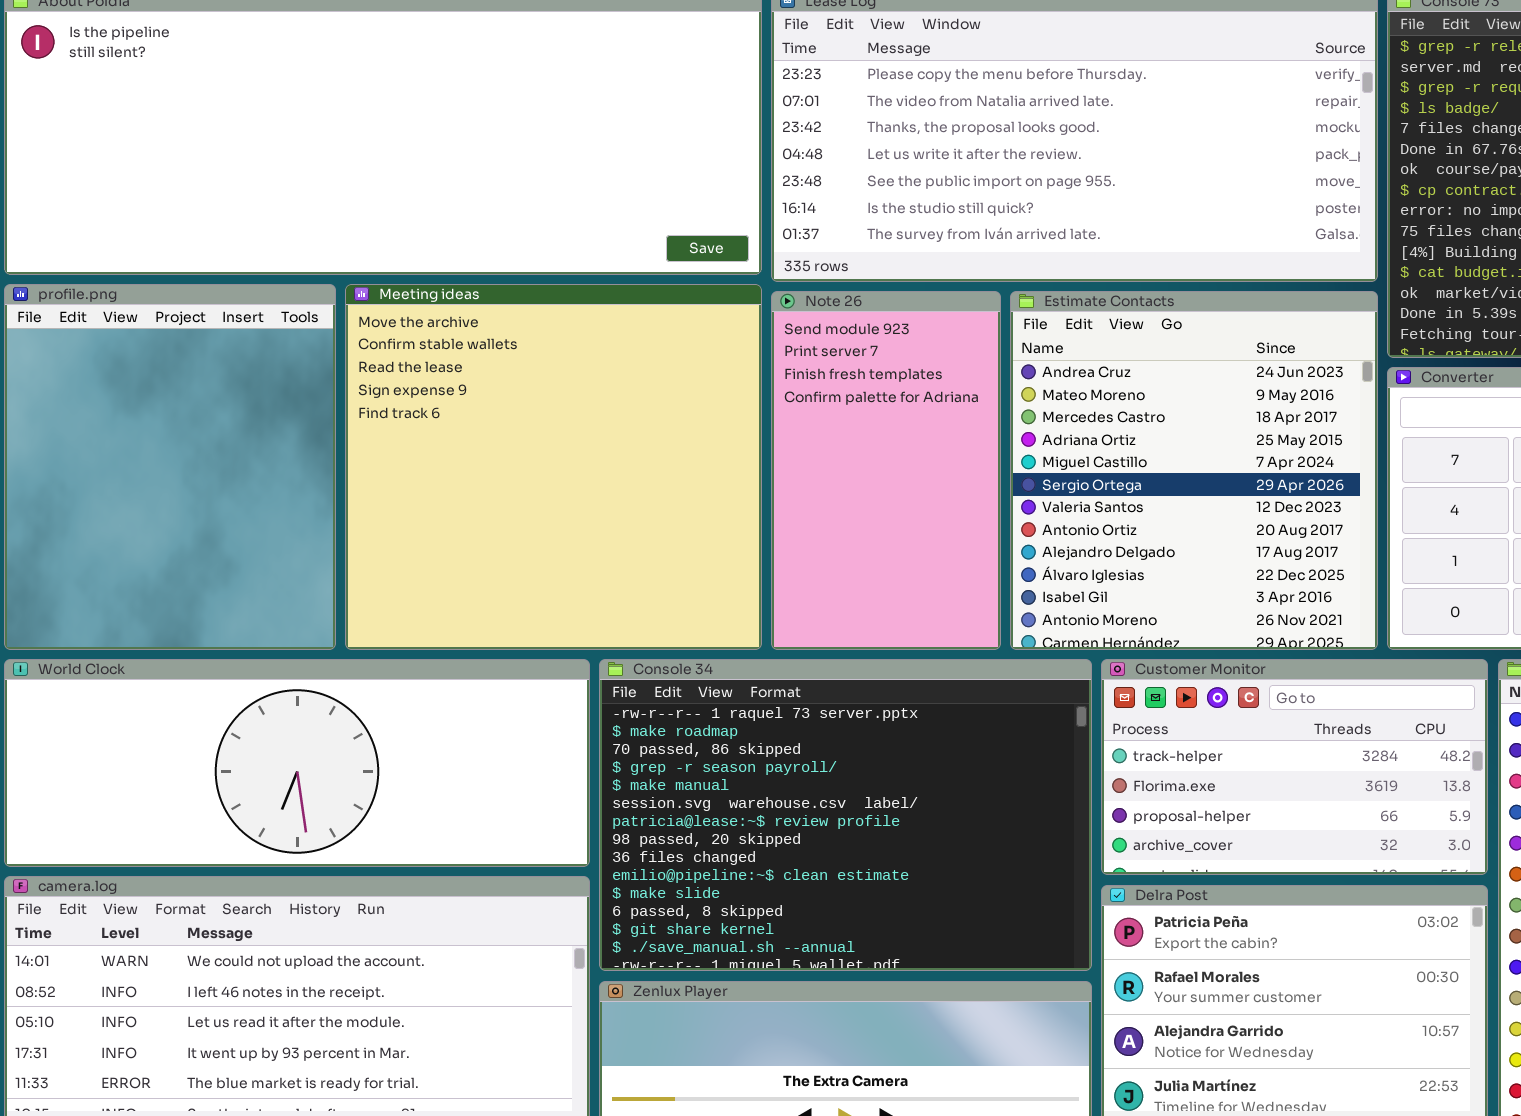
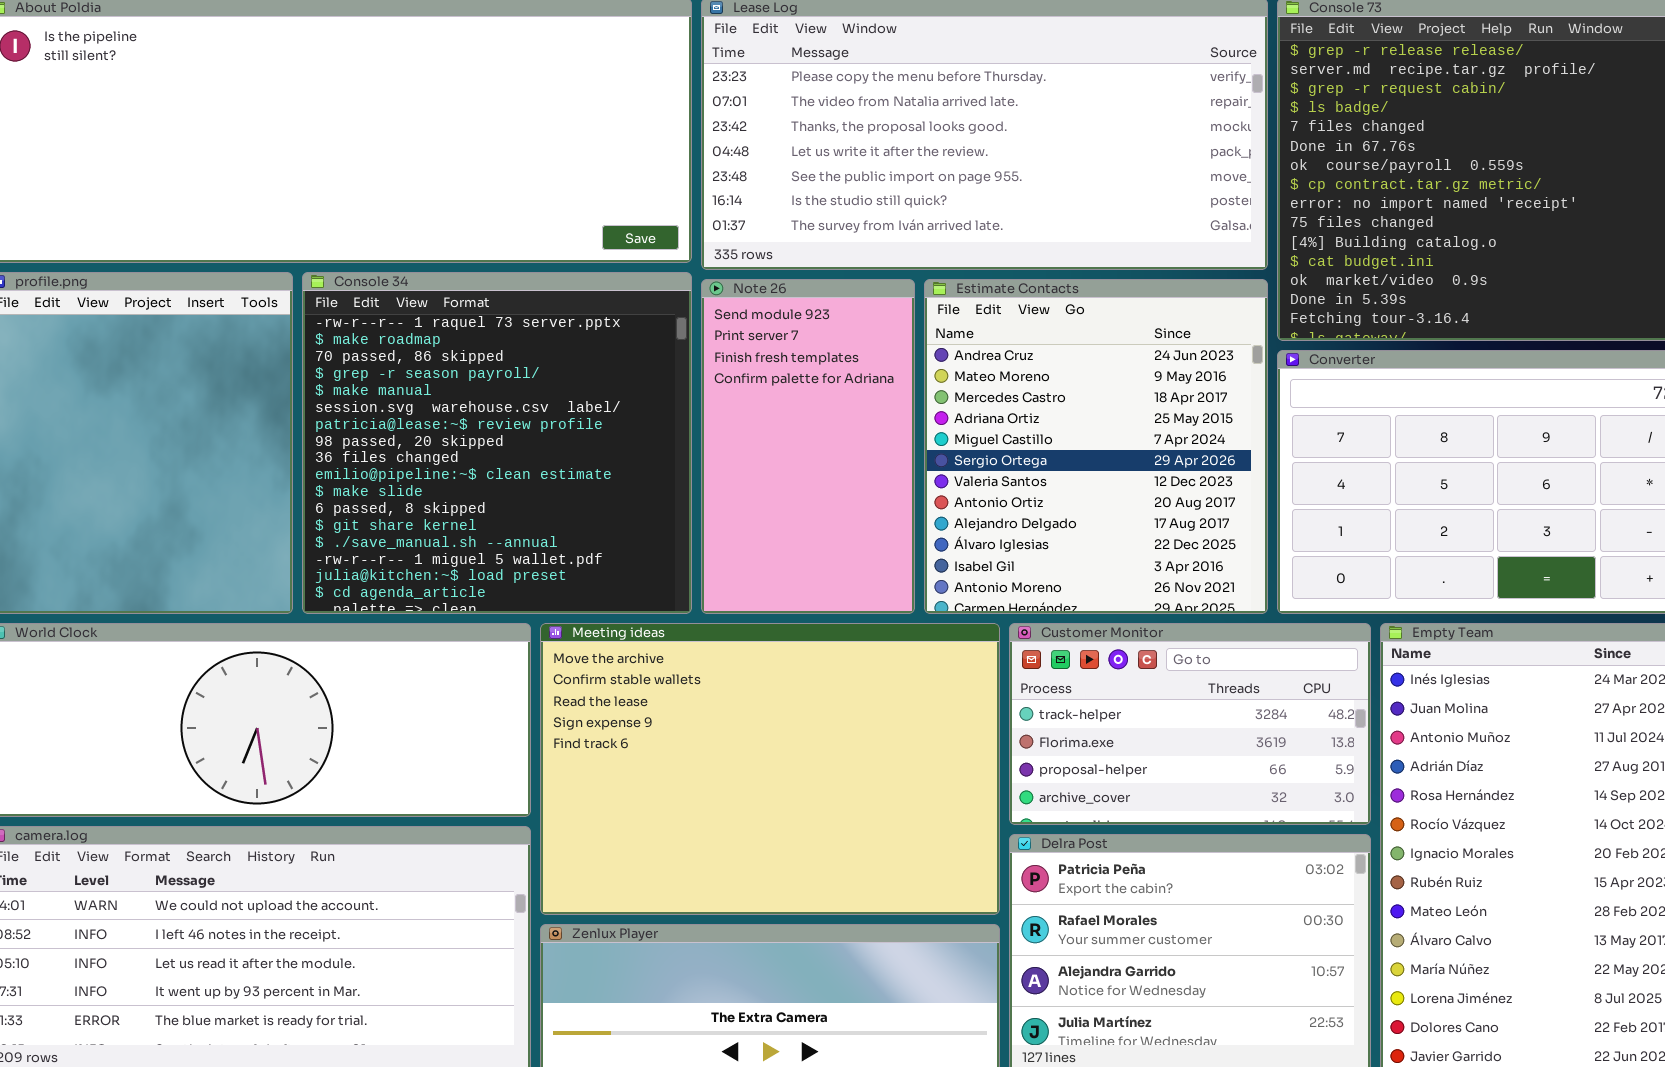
Meeting ideas: [345,284,762,650] -> [540,623,1000,915], moved, resized
Console 34: [599,659,1092,971] -> [302,272,692,614], moved, resized

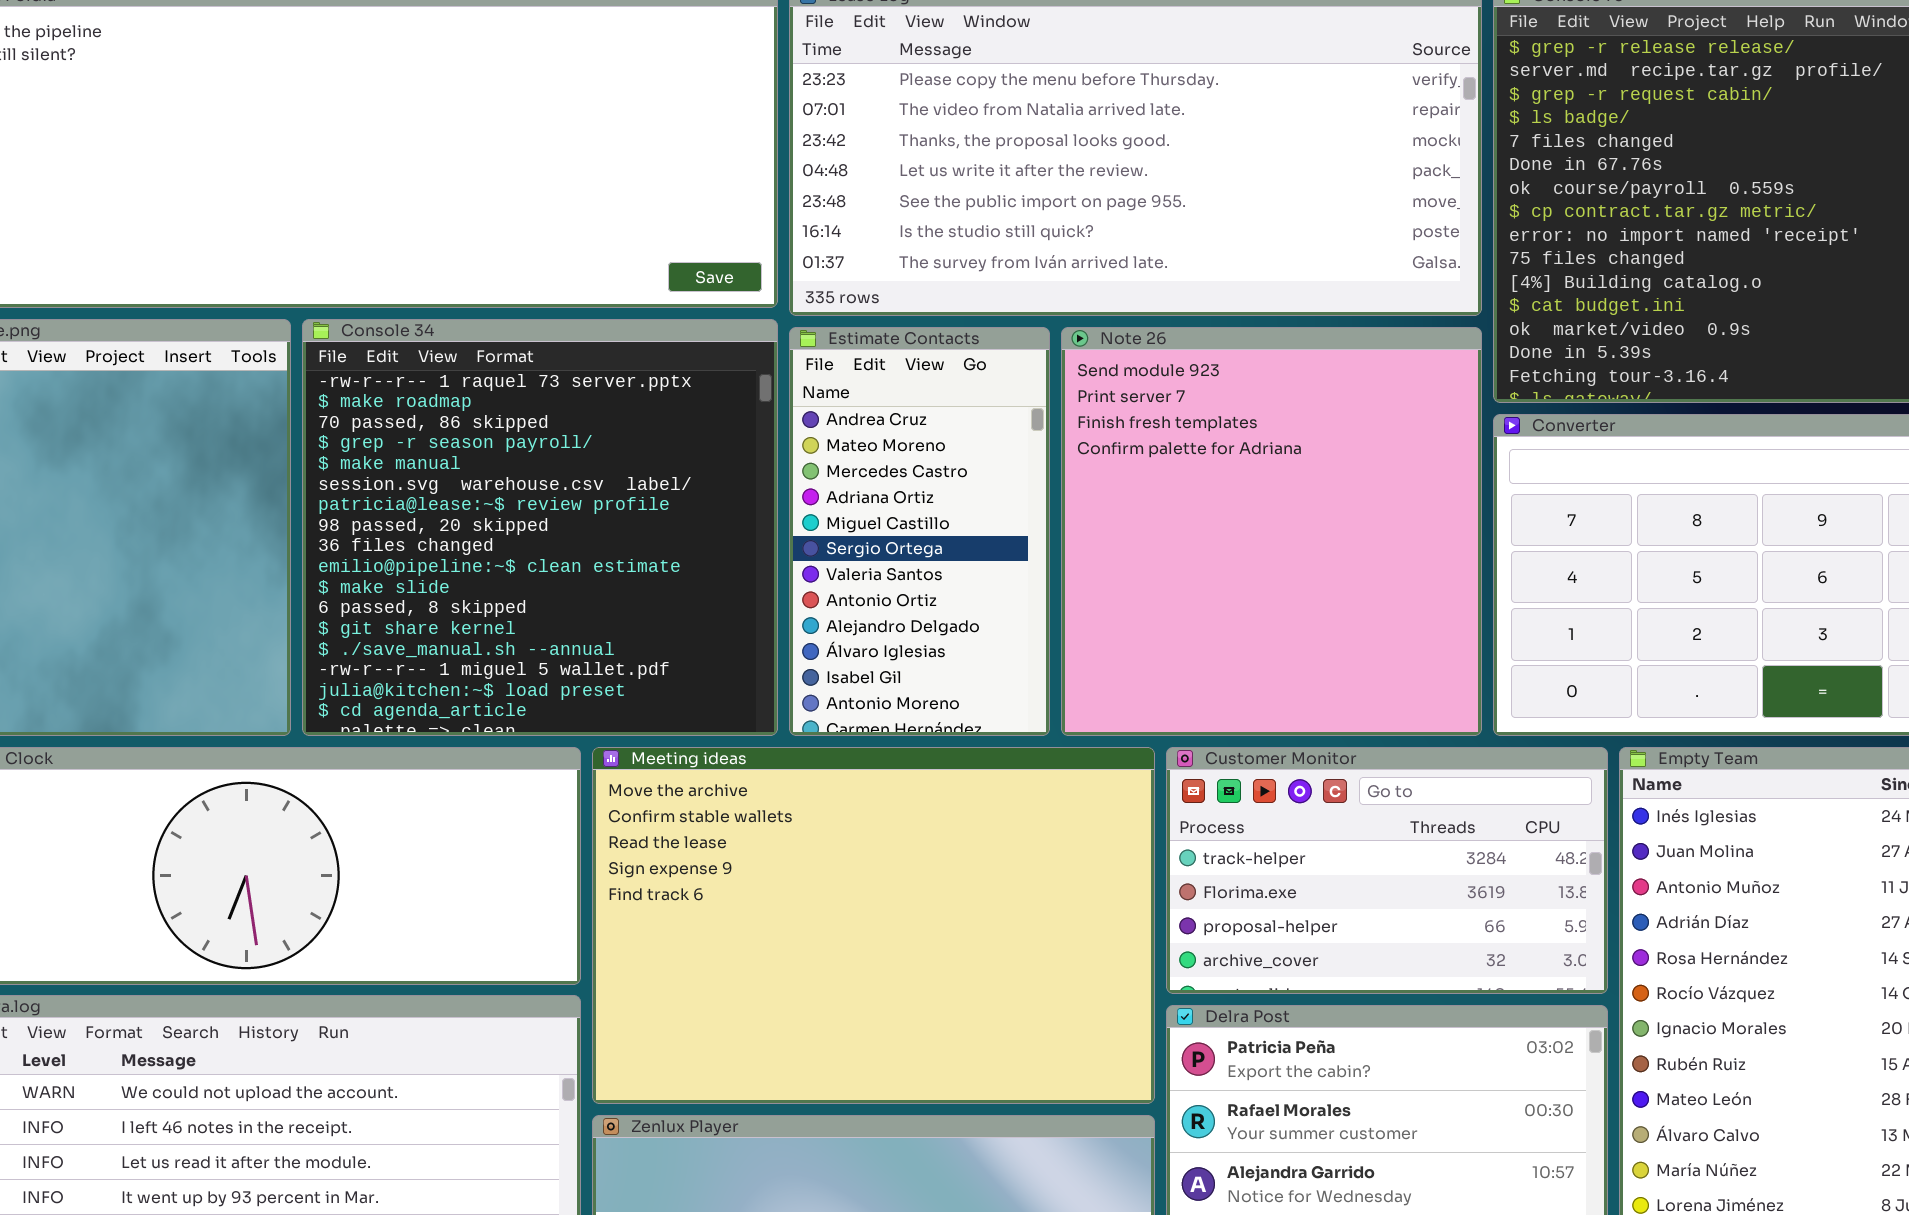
Note 26: [701,279,915,614] -> [1061,327,1482,736], moved, resized
Estimate Contacts: [924,279,1268,614] -> [789,327,1050,736], moved, resized

